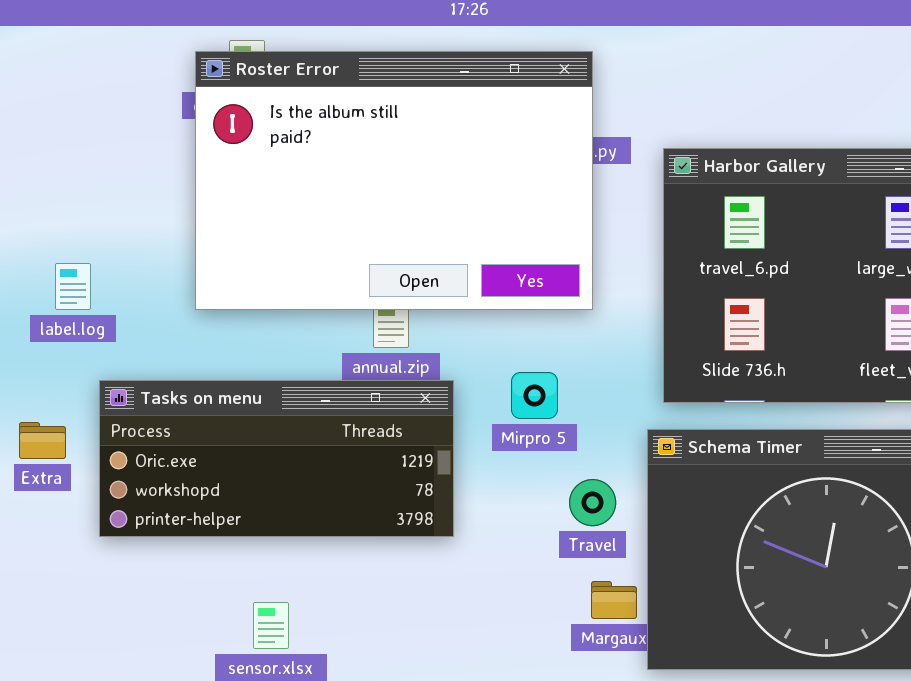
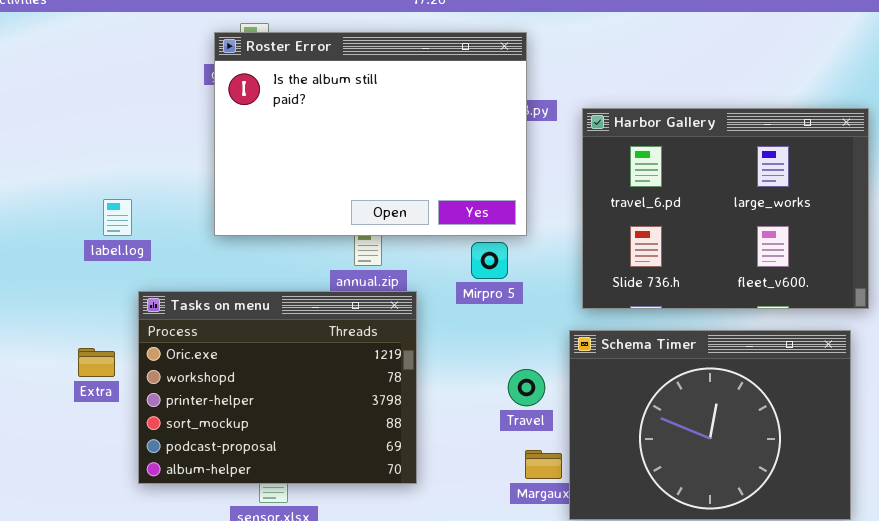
Mirpro 5: [511,372,558,419] -> [471,242,508,279], moved
Tasks on menu: [99,380,454,537] -> [138,291,417,484], resized
Extra: [19,422,66,459] -> [78,348,115,377], moved

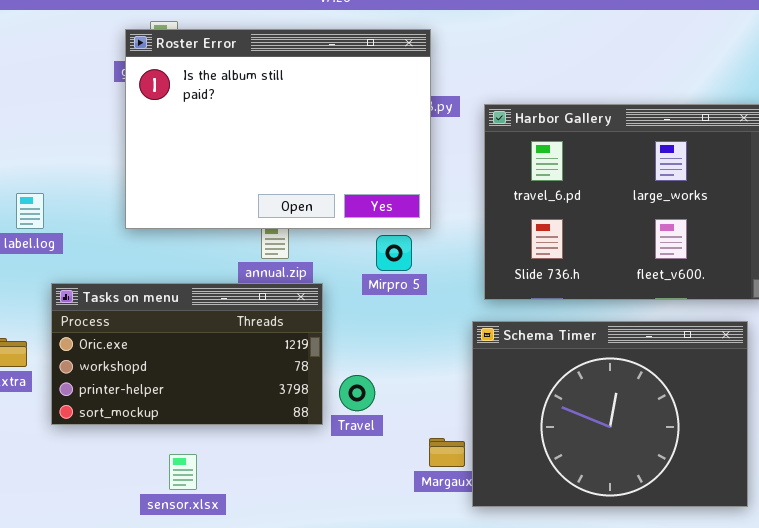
Tasks on menu: [138,291,417,484] -> [51,283,323,425], resized
Travel: [508,369,545,406] -> [339,375,375,411], moved

